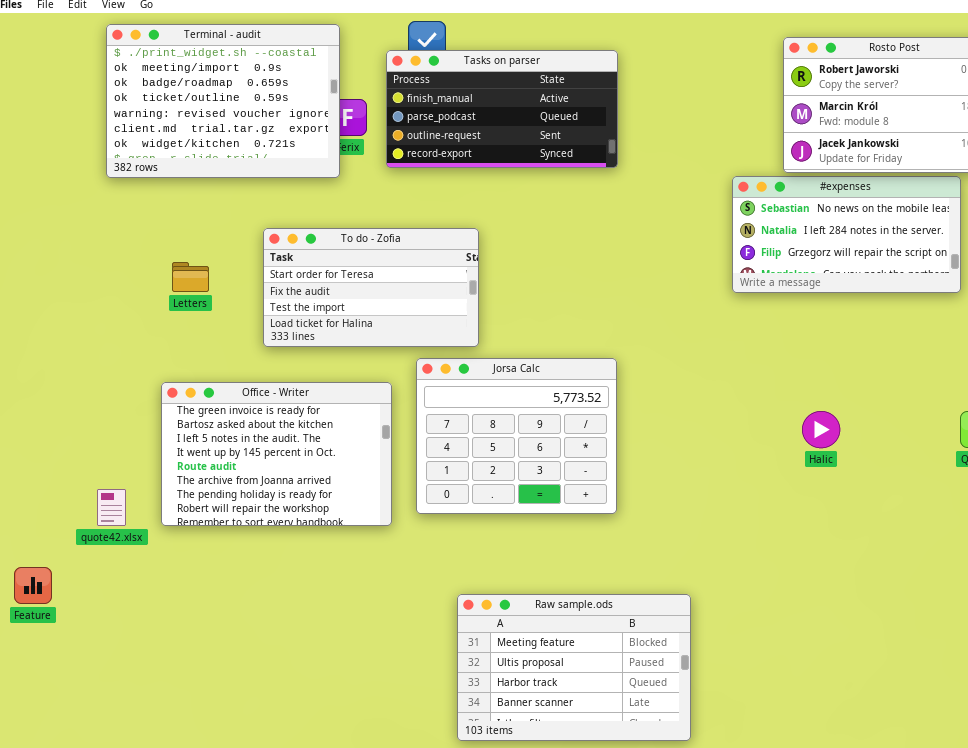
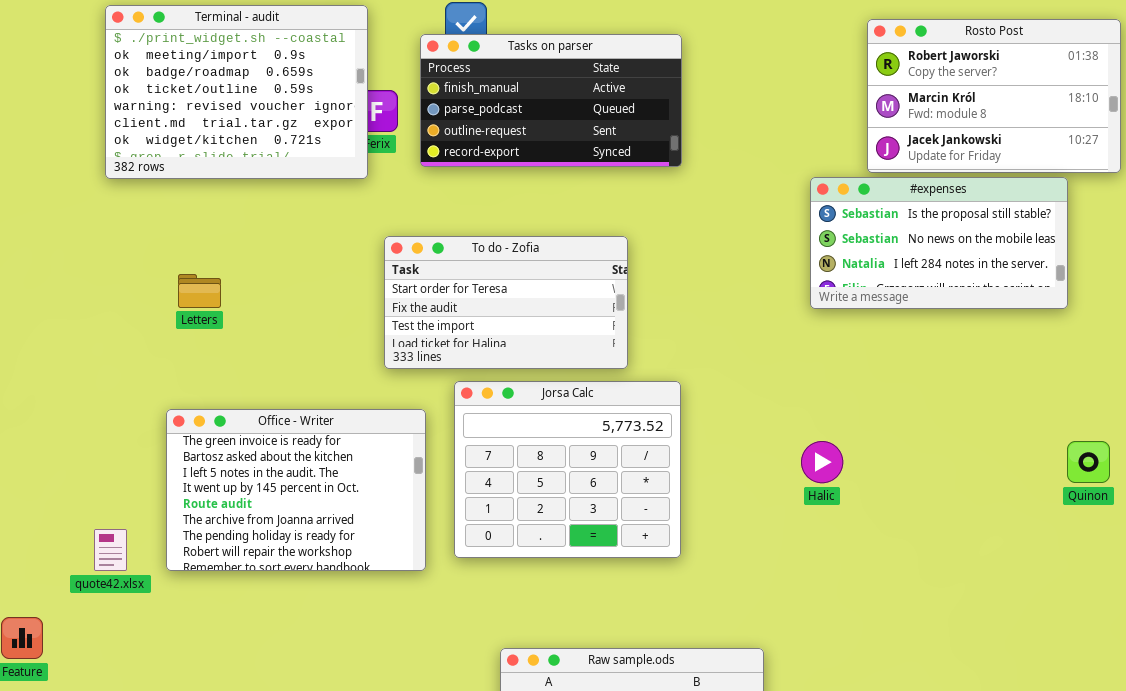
#expenses: [732,176,961,293] -> [810,177,1068,309], scrolled up 1 row
To do - Zofia: [263,228,479,347] -> [384,236,628,369], moved
Halic: [802,411,840,448] -> [801,441,843,483], moved

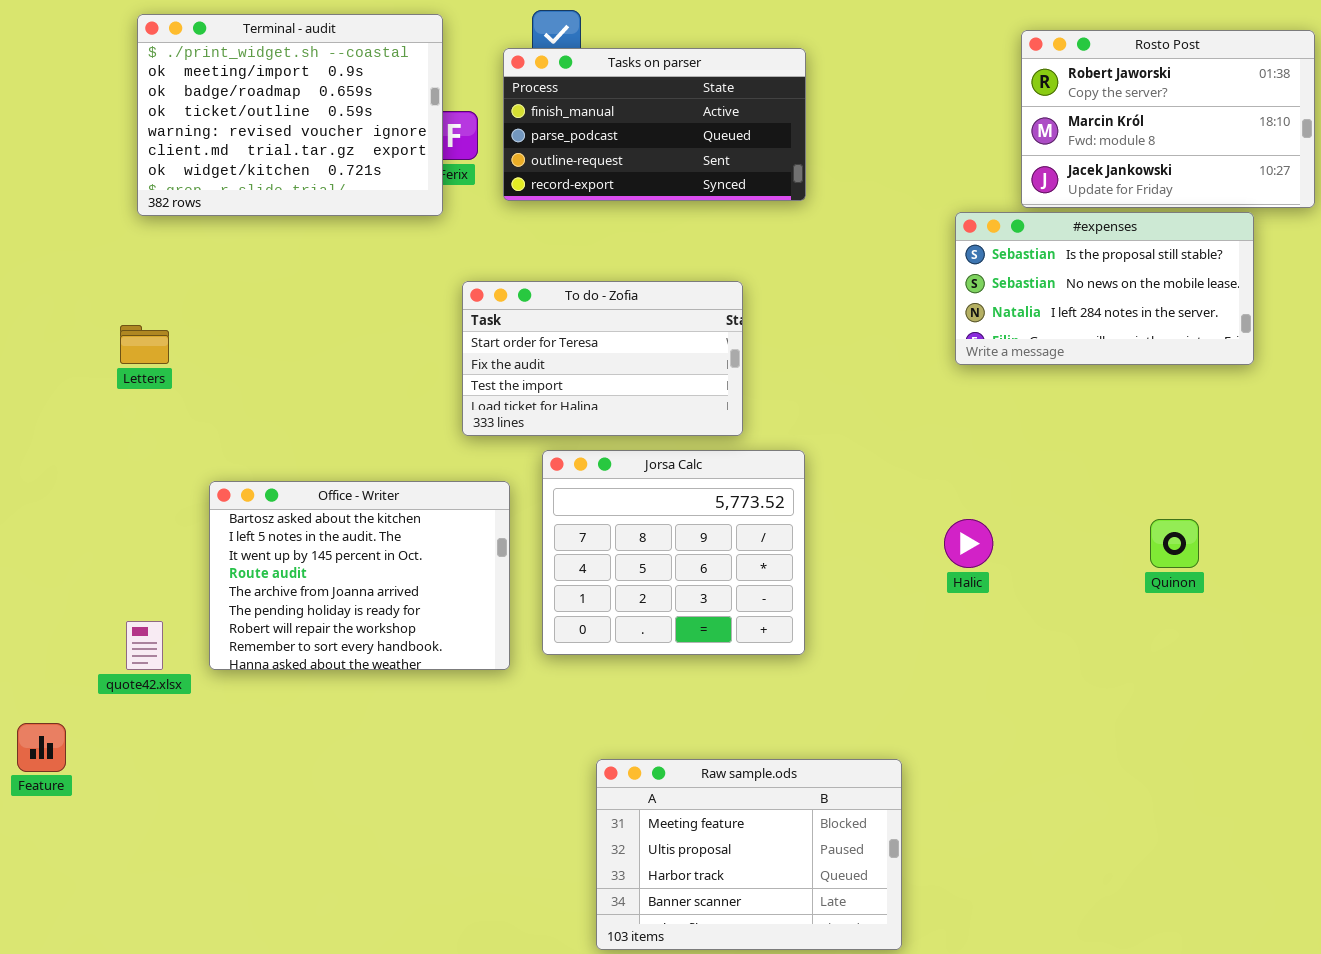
Letters: [178,274,221,308] -> [120,325,169,364], moved
Office - Writer: [166,409,426,571] -> [209,481,510,670], scrolled down 1 row
Quinon: [1067,441,1110,483] -> [1150,519,1199,568], moved

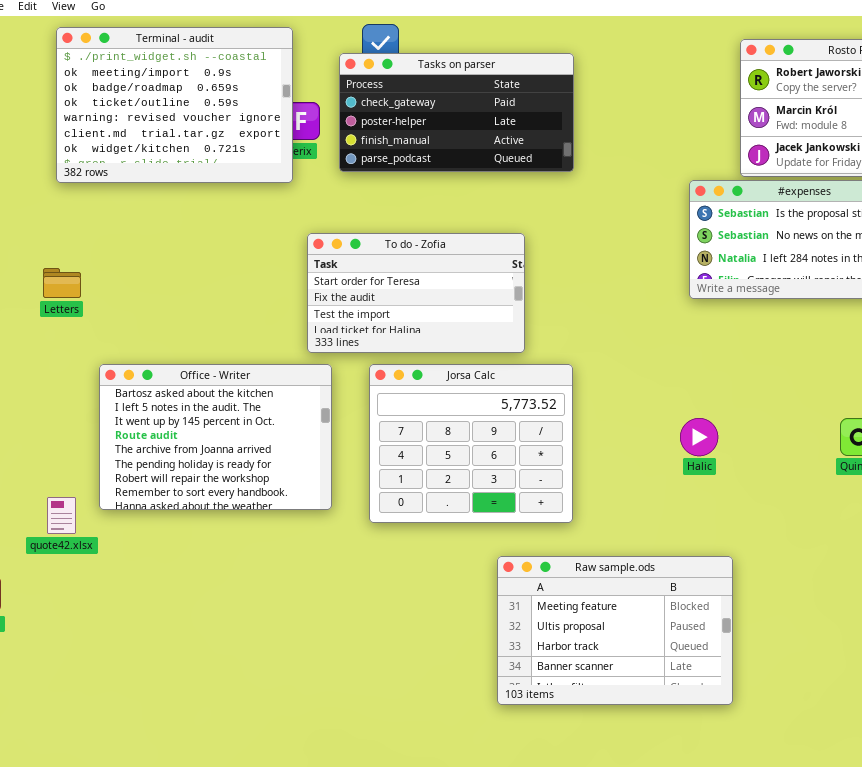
Tasks on parser: [503,48,806,201] -> [339,53,574,172], scrolled up 2 rows
Office - Writer: [209,481,510,670] -> [99,364,332,510], moved
Raw sample.ods: [596,759,902,950] -> [497,556,733,705], moved

